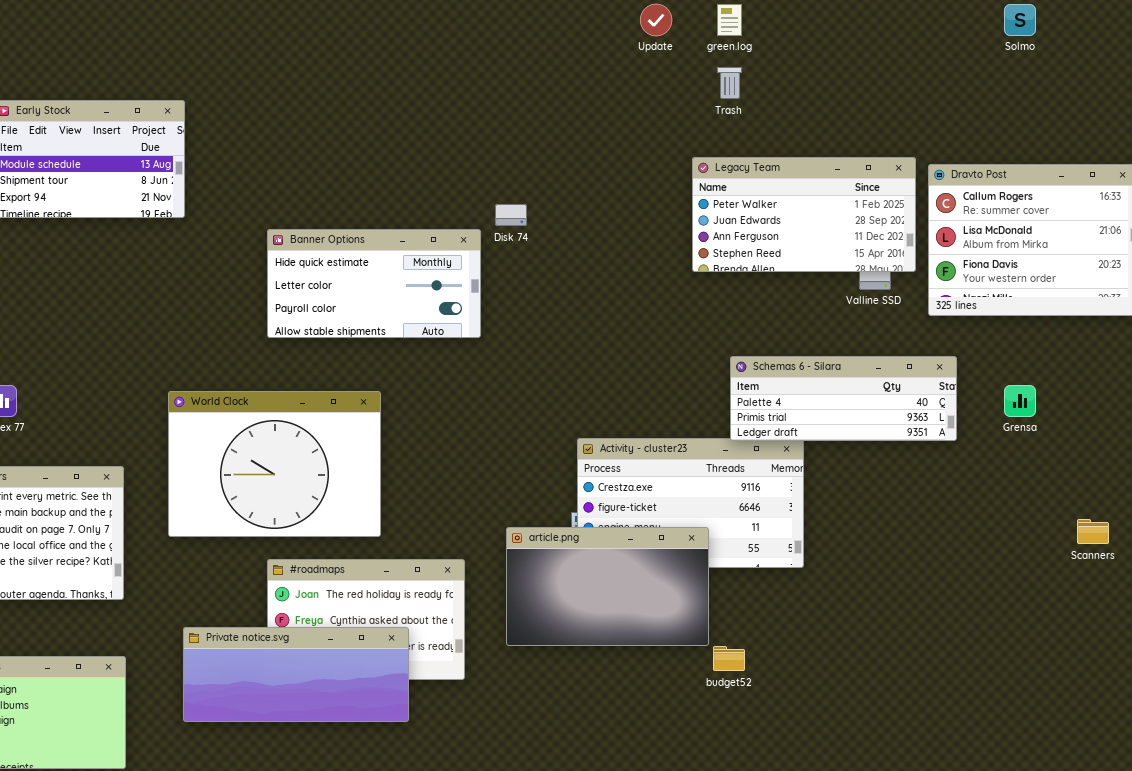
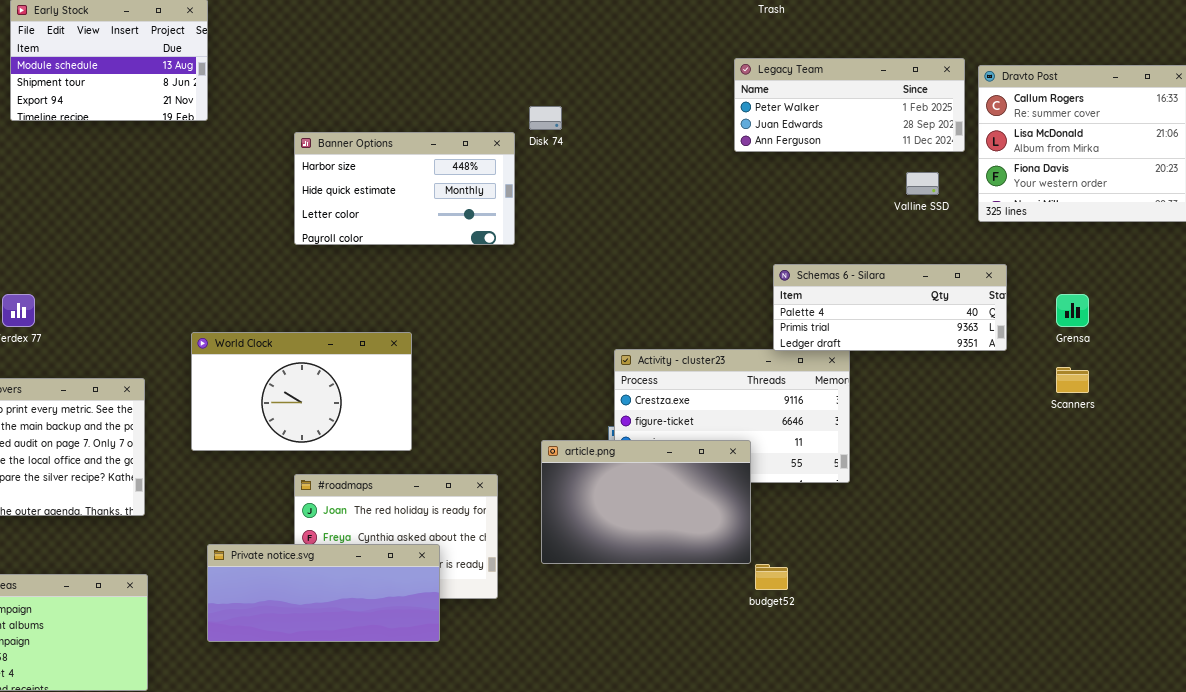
Legacy Team: [692,157,916,272] -> [734,58,965,152], resized
Banner Options: [267,229,481,338] -> [294,132,515,245], scrolled up 1 row
World Clock: [168,391,381,537] -> [191,332,412,451], resized
Scanners: [1077,519,1109,544] -> [1056,367,1089,393], moved

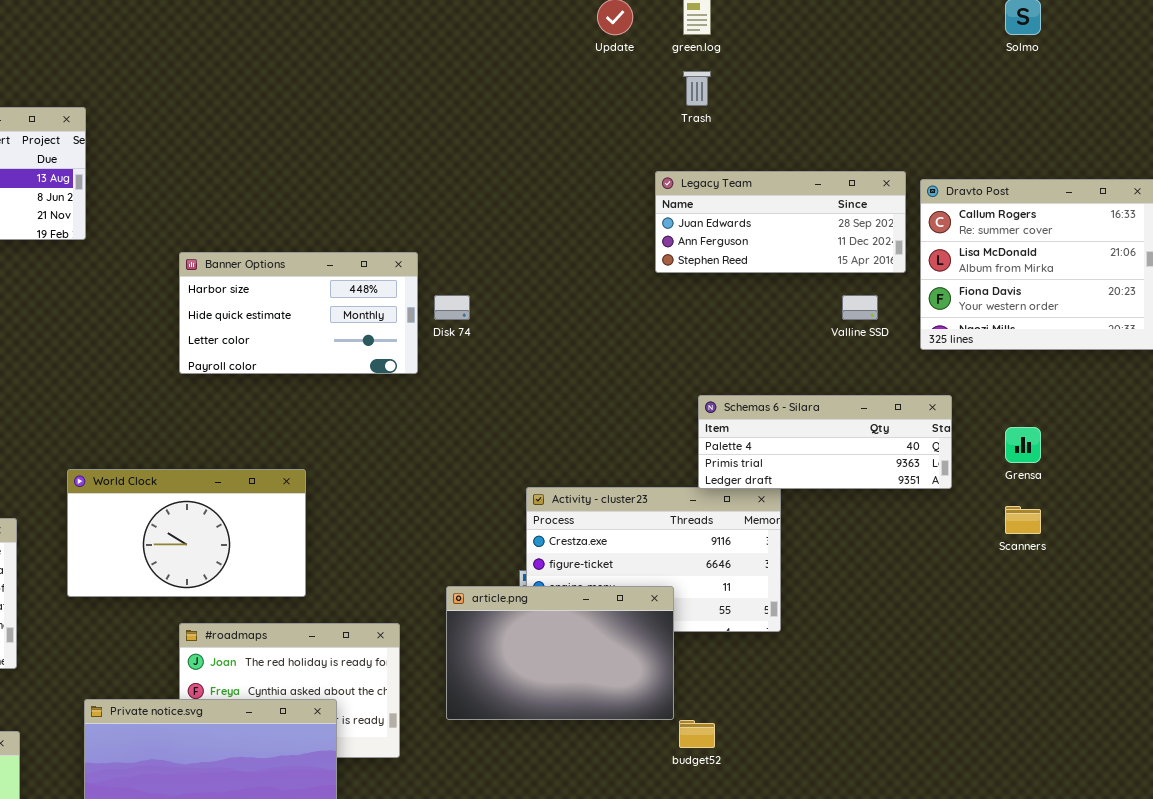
Legacy Team: [734,58,965,152] -> [655,171,906,273], scrolled down 1 row
Disk 74: [529,106,562,130] -> [434,295,470,320], moved

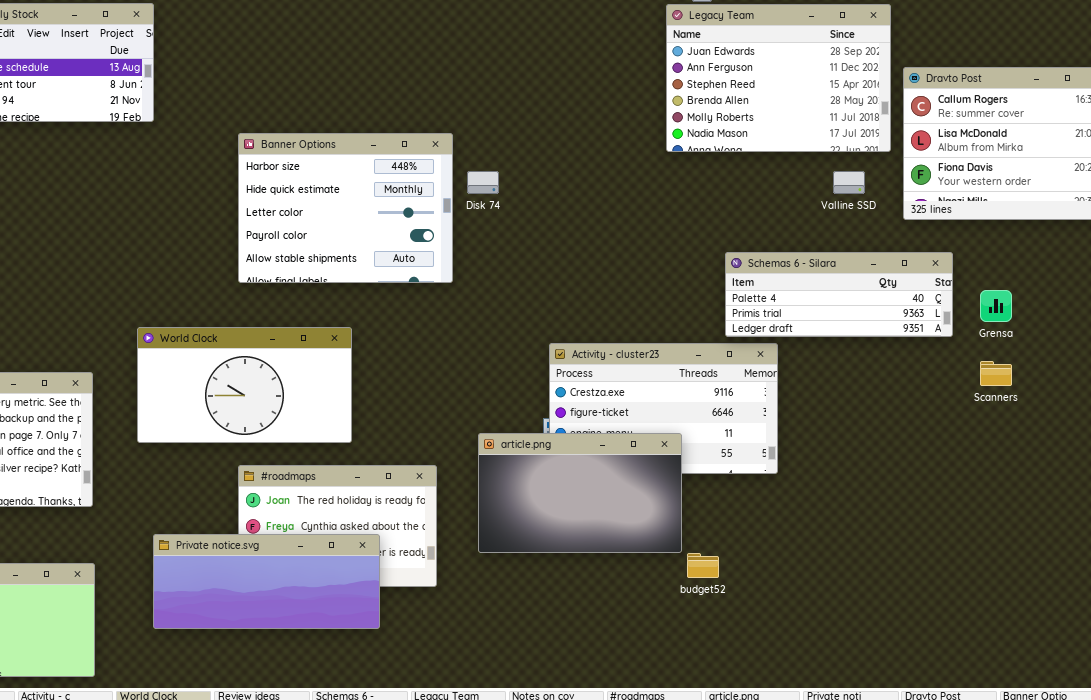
Legacy Team: [655,171,906,273] -> [666,4,891,152], resized
Banner Options: [179,252,418,374] -> [238,133,453,283], resized
Schemas 6 - Silara: [698,395,952,489] -> [725,252,953,337], moved

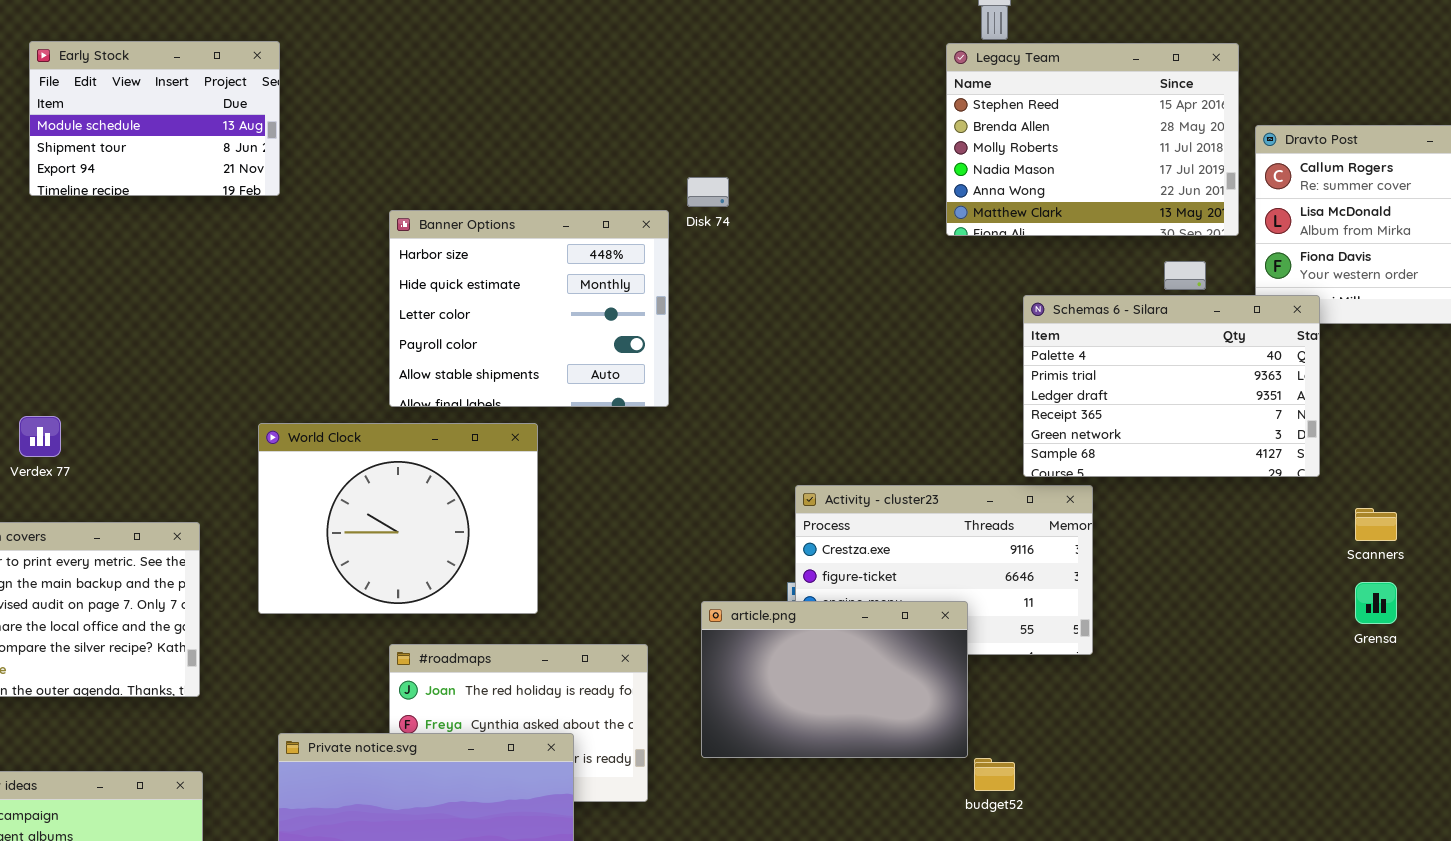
Legacy Team: [666,4,891,152] -> [946,43,1239,236], scrolled down 2 rows
Disk 74: [467,171,499,194] -> [687,177,729,207], moved
Schemas 6 - Silara: [725,252,953,337] -> [1023,295,1320,477], resized
Grensa: [980,290,1012,322] -> [1355,582,1397,624], moved
World Clock: [137,327,352,443] -> [258,423,538,614], resized

